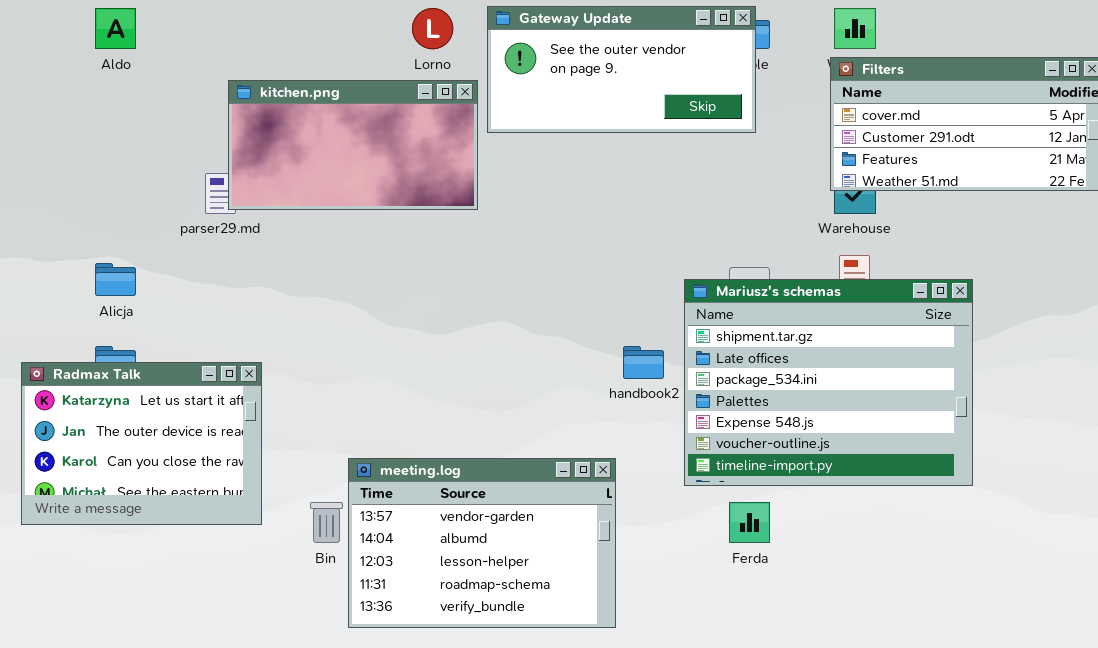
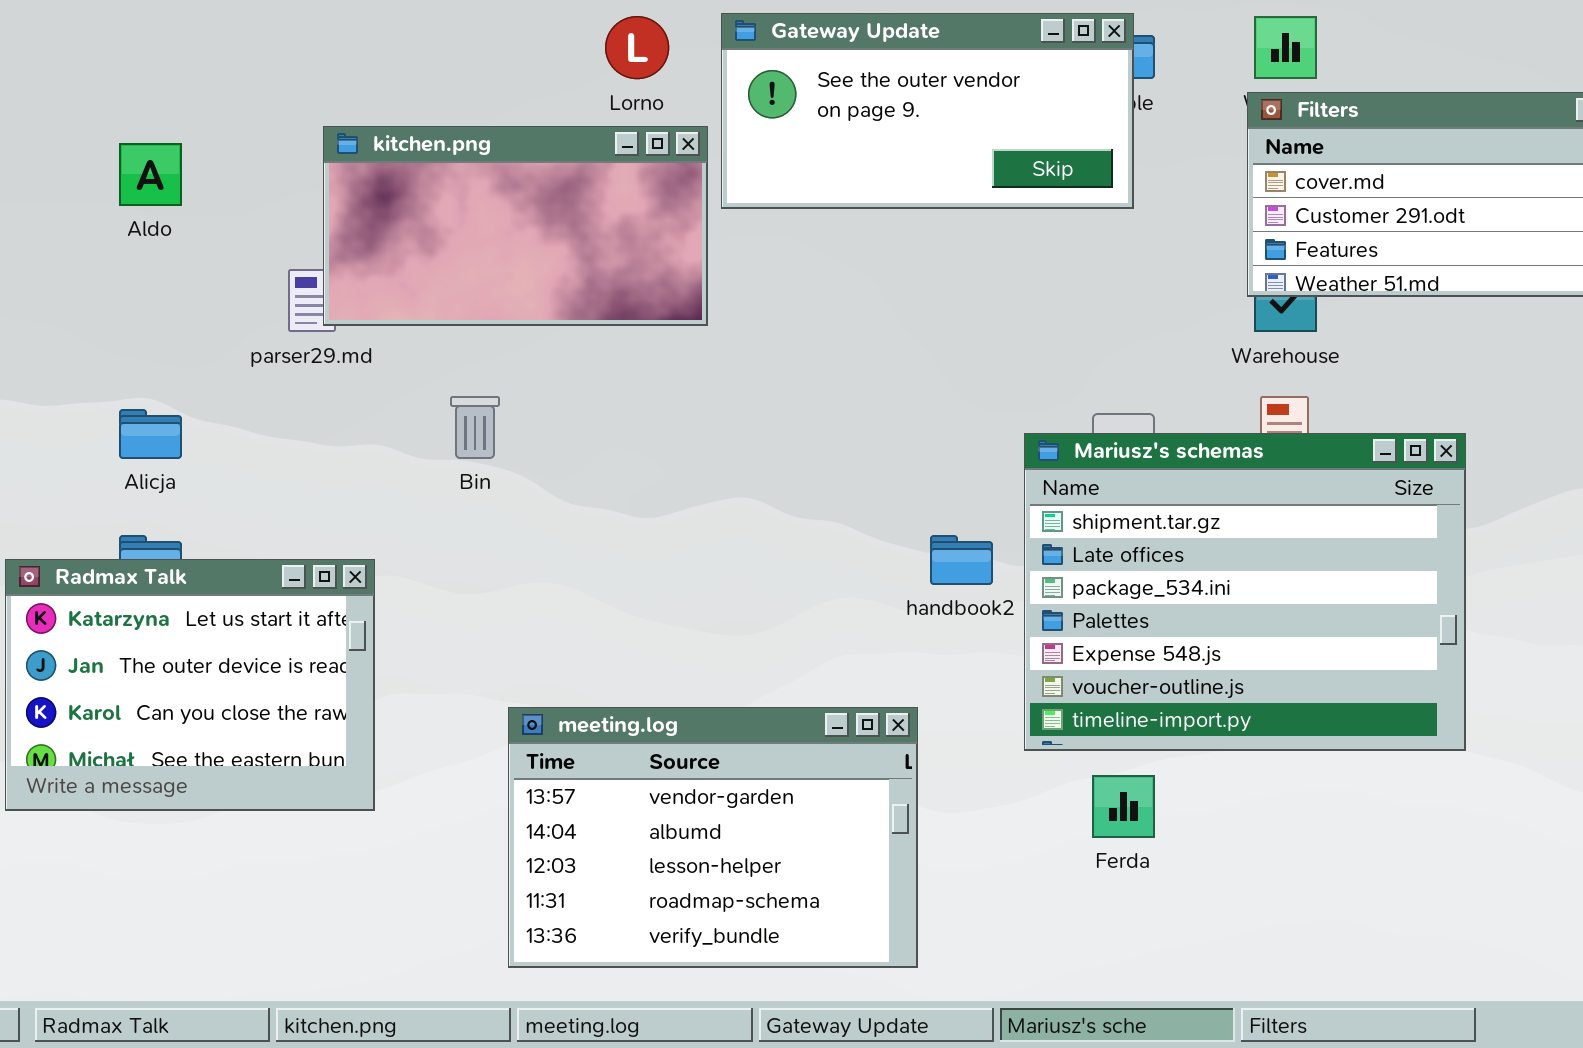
Aldo: [95,8,136,49] -> [119,143,182,206], moved
Bin: [310,502,343,543] -> [450,396,500,459], moved

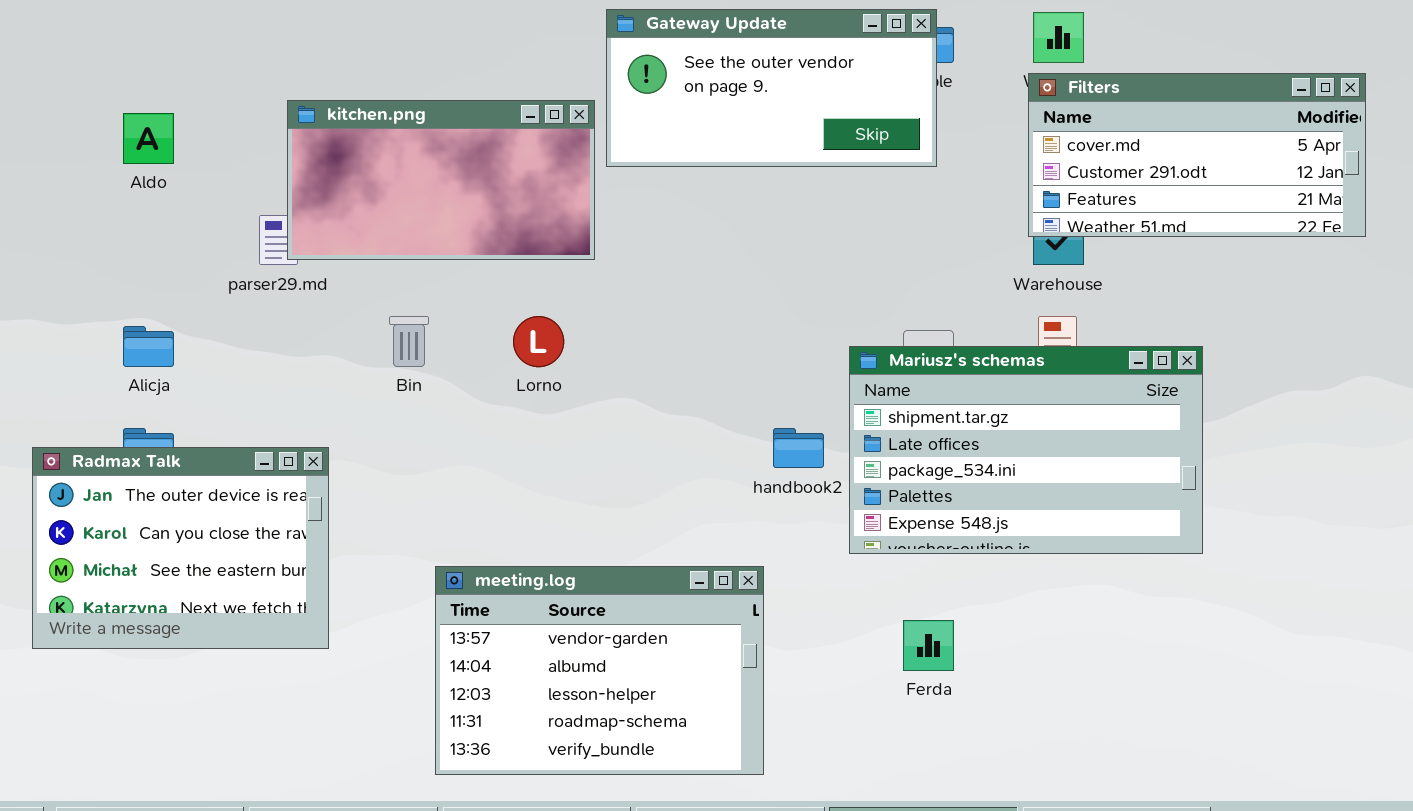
Lorno: [605,16,669,79] -> [513,316,564,367], moved
Mariusz's schemas: [1024,433,1466,751] -> [849,346,1203,554], resized
Radmax Talk: [5,559,375,811] -> [32,447,329,649], scrolled down 1 row

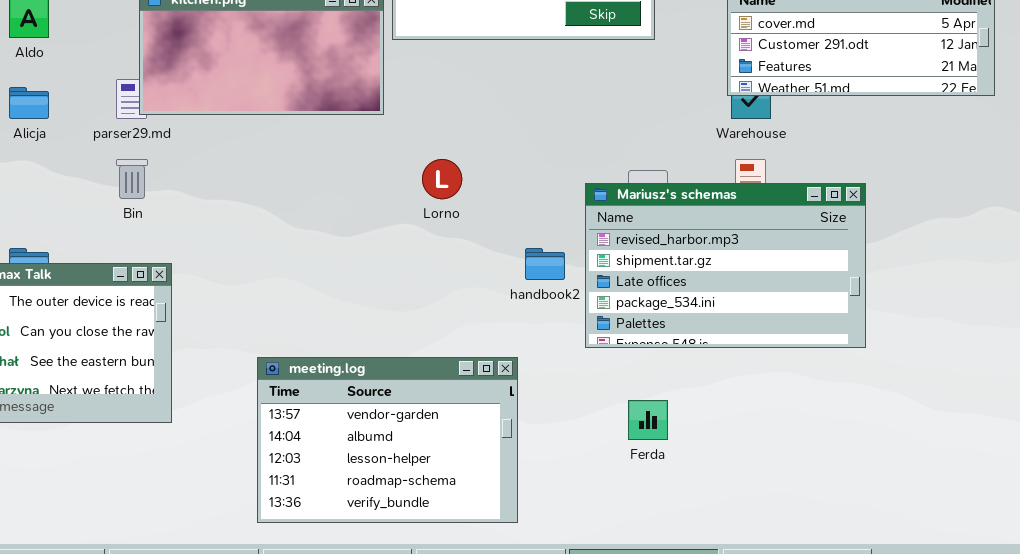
Bin: [389,316,429,367] -> [116,159,148,199], moved
Lorno: [513,316,564,367] -> [422,159,462,199], moved
Alicja: [123,326,174,367] -> [9,87,49,119], moved
Mariusz's schemas: [849,346,1203,554] -> [585,183,866,348], scrolled up 1 row

